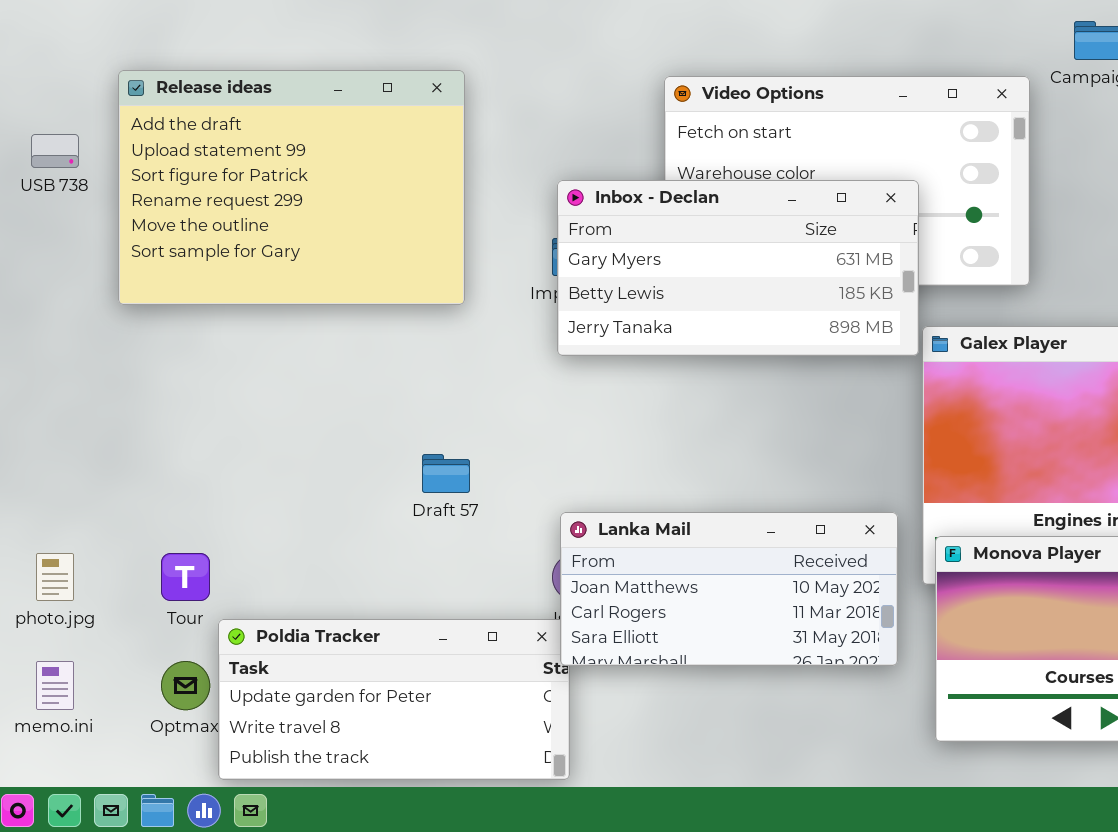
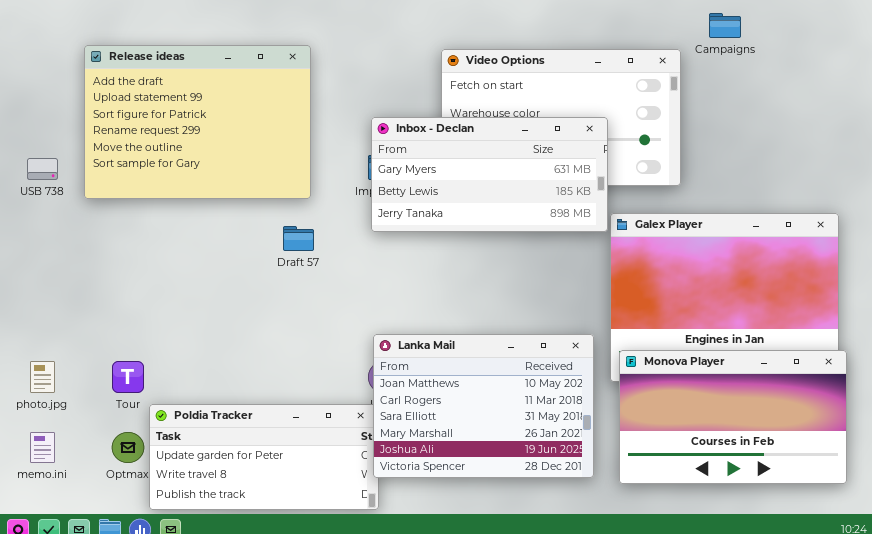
USB 738: [31,134,79,168] -> [27,158,58,180], moved
Draft 57: [422,454,470,493] -> [283,226,314,251], moved
Lanka Mail: [560,512,898,666] -> [373,334,594,478], resized

